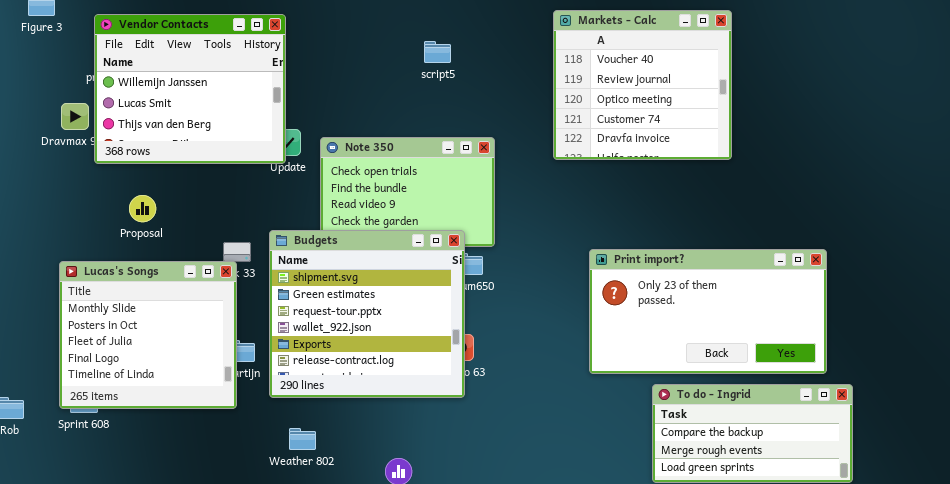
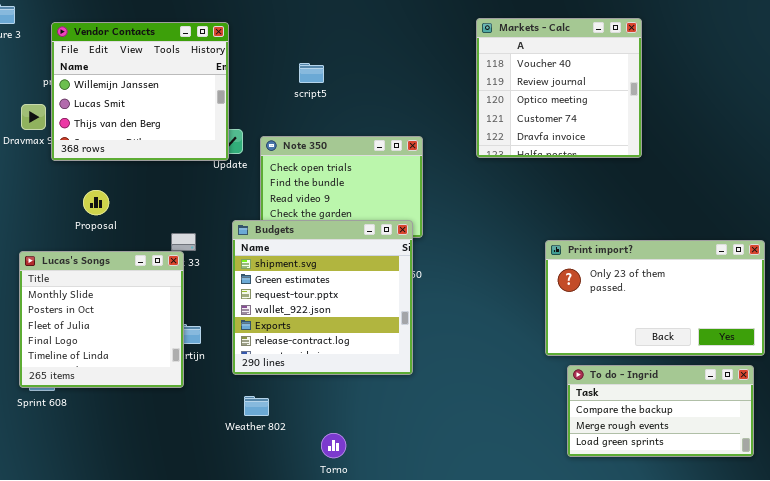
script5: [424,41,451,63] -> [299,63,324,83], moved
Budgets: [269,230,465,398] -> [232,220,413,375], moved
Print import?: [589,249,827,374] -> [545,240,765,356], moved
Weather 802: [289,428,316,450] -> [244,396,269,416], moved

